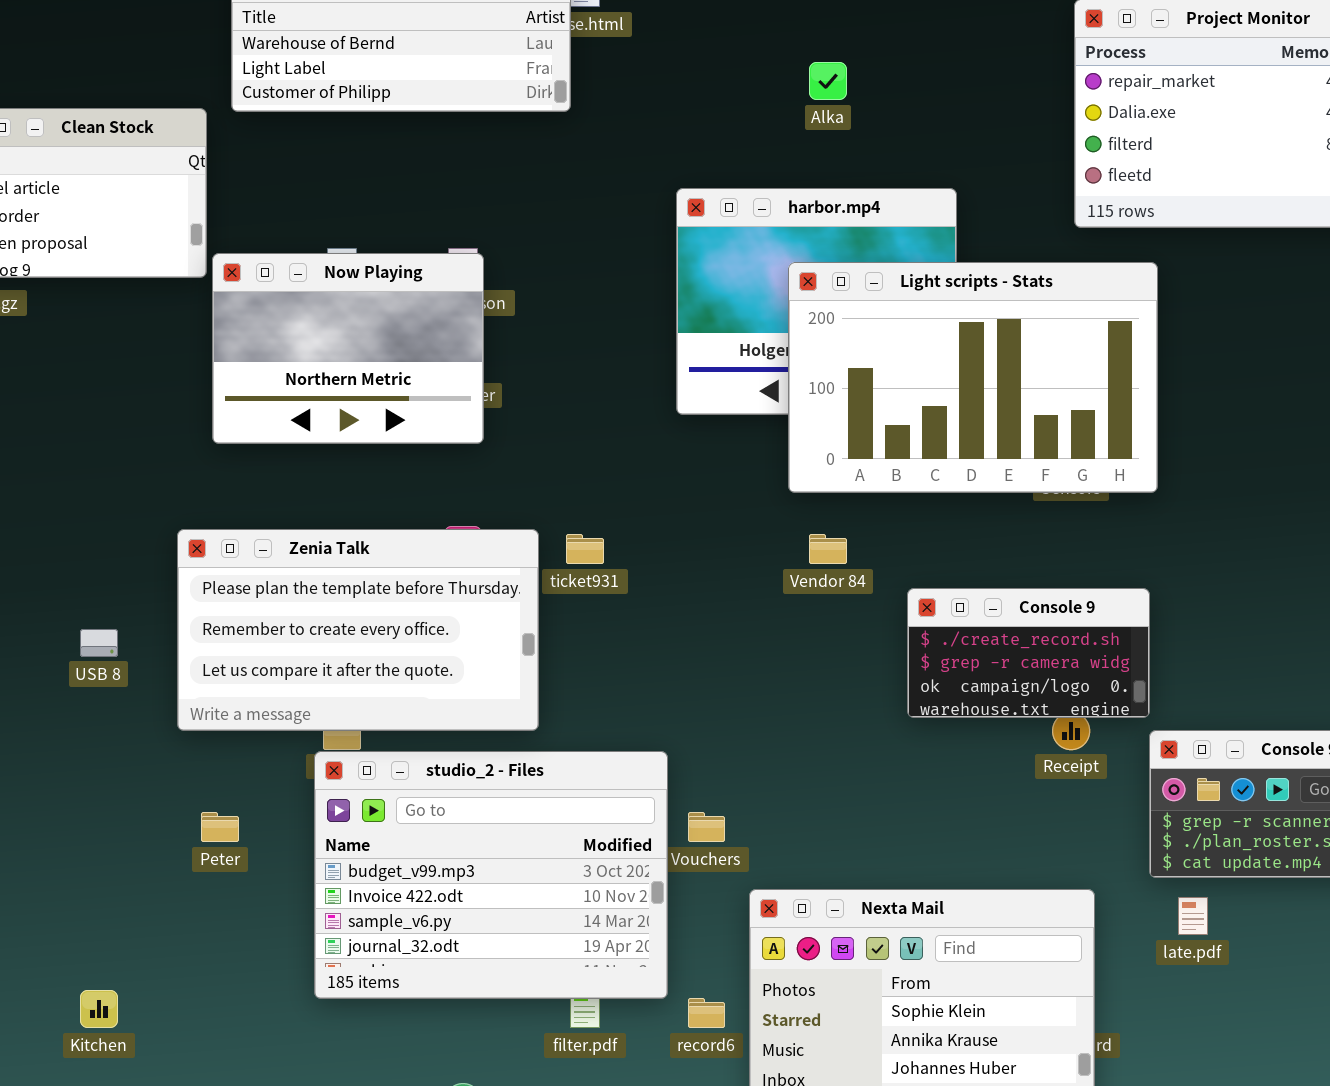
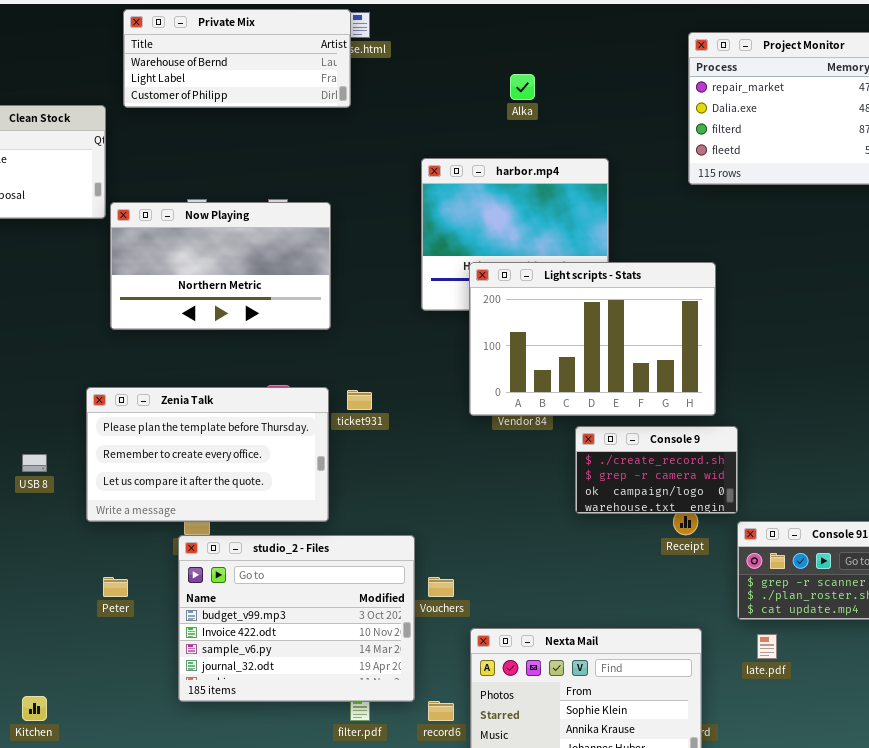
Now Playing: [212,253,484,444] -> [110,202,331,330], resized
Light scripts - Stats: [788,262,1158,493] -> [469,262,716,416], moved

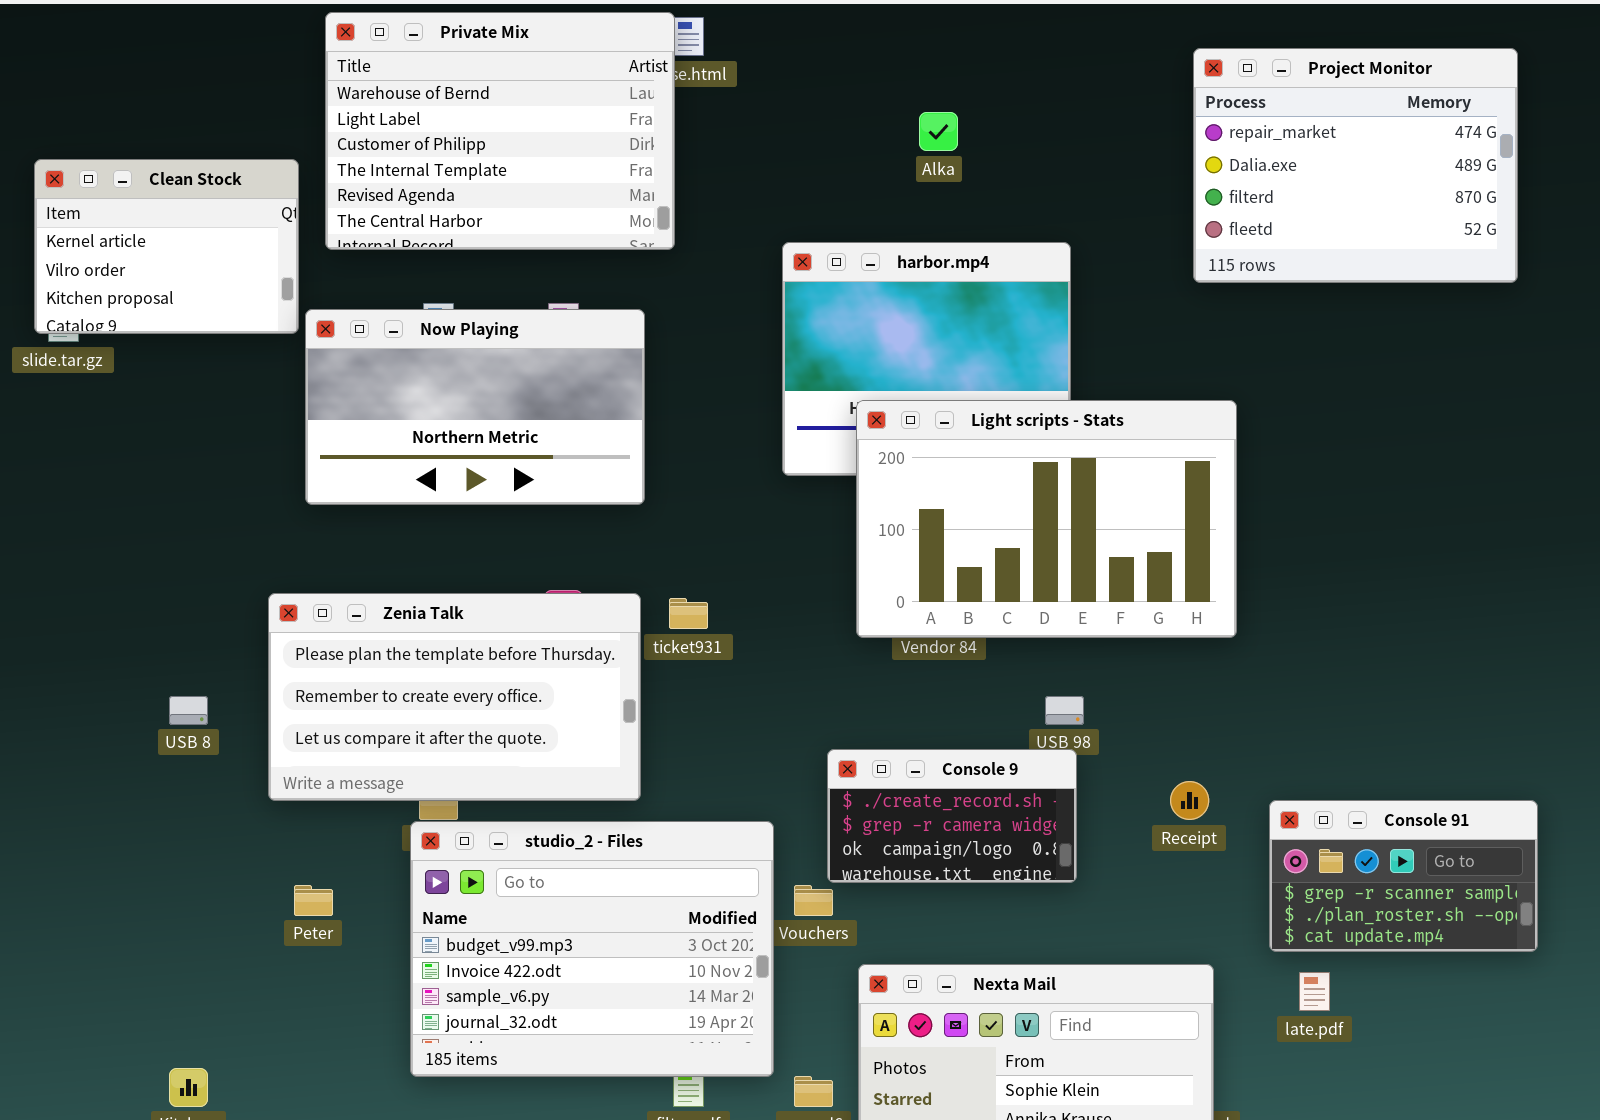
Private Mix: [123,9,351,108] -> [325,12,675,250], resized
Console 9: [575,426,738,514] -> [827,749,1077,883], moved

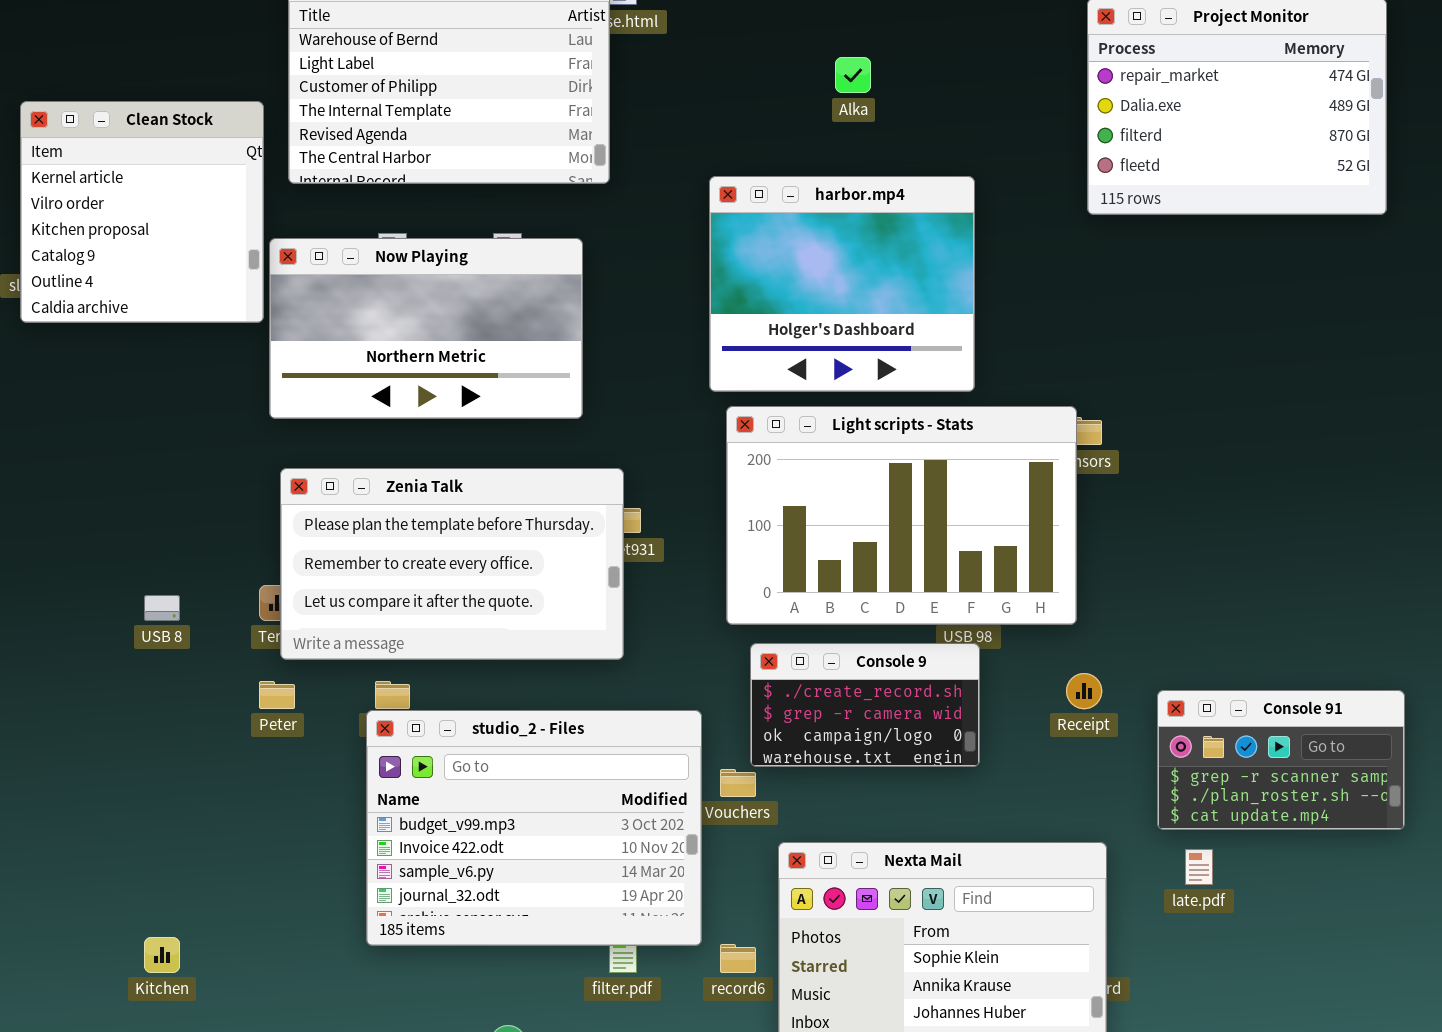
Clean Stock: [34,159,299,334] -> [20,101,264,323], resized
Light scripts - Stats: [856,400,1237,638] -> [726,406,1077,625], moved
Zenia Talk: [268,593,641,801] -> [280,468,624,660], moved
Peter: [294,885,333,916] -> [259,681,295,709], moved

